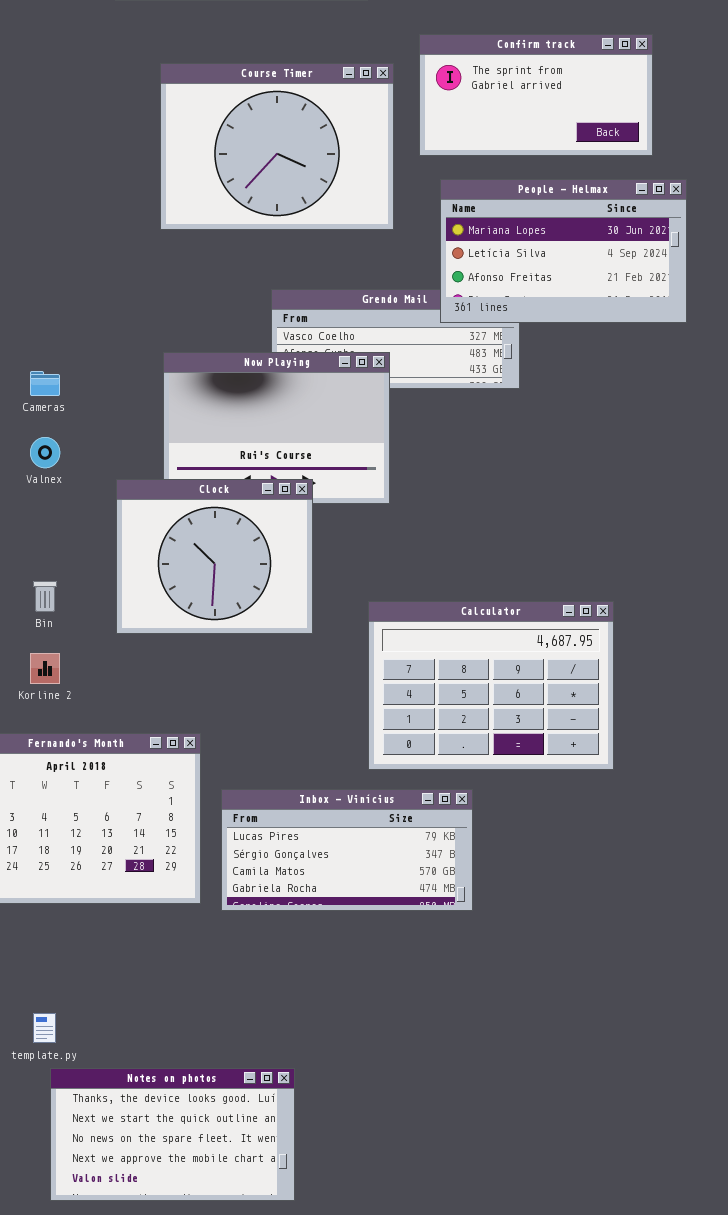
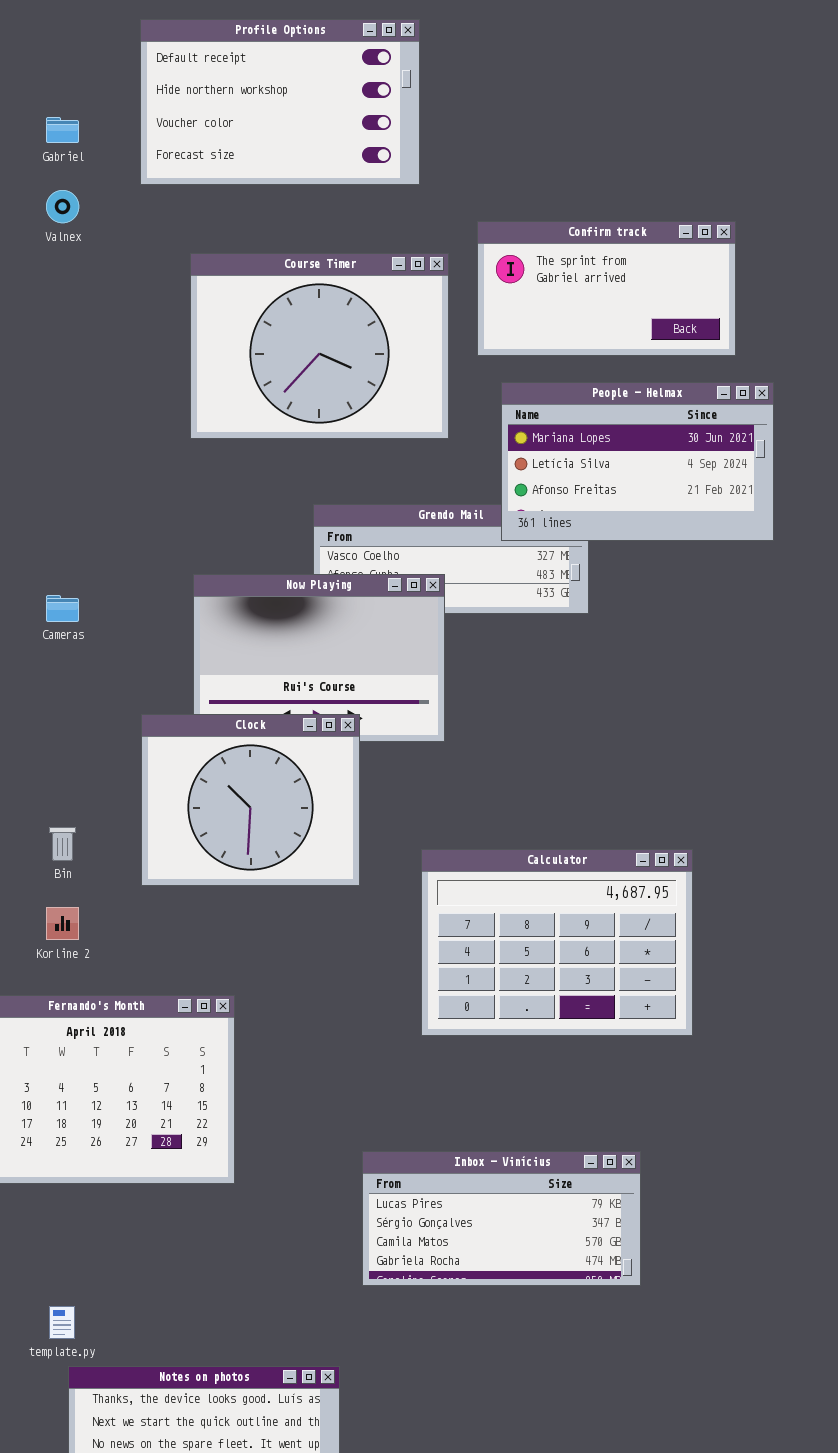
Valnex: [30,437,60,468] -> [46,190,79,223], moved
Inbox - Vinícius: [221,789,473,911] -> [362,1151,641,1286], moved

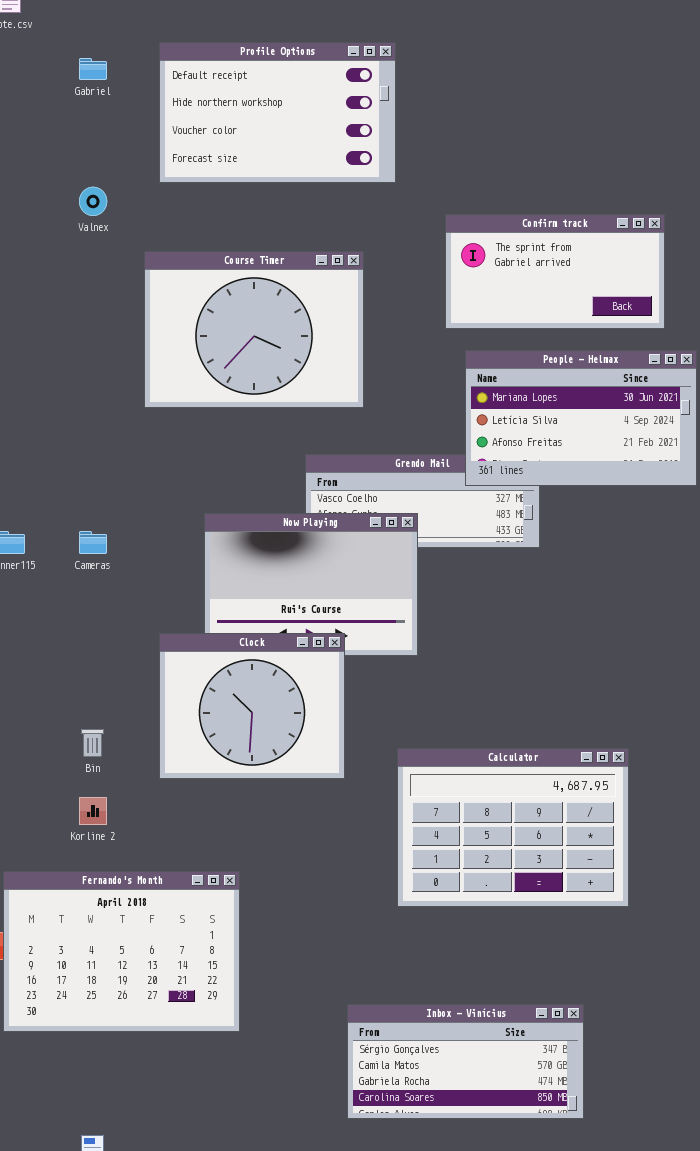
Gabriel: [46,117,79,143] -> [79,58,107,80], moved
Course Timer: [190,253,449,439] -> [144,251,364,408], moved
Inbox - Vinícius: [362,1151,641,1286] -> [347,1004,584,1119], scrolled down 1 row

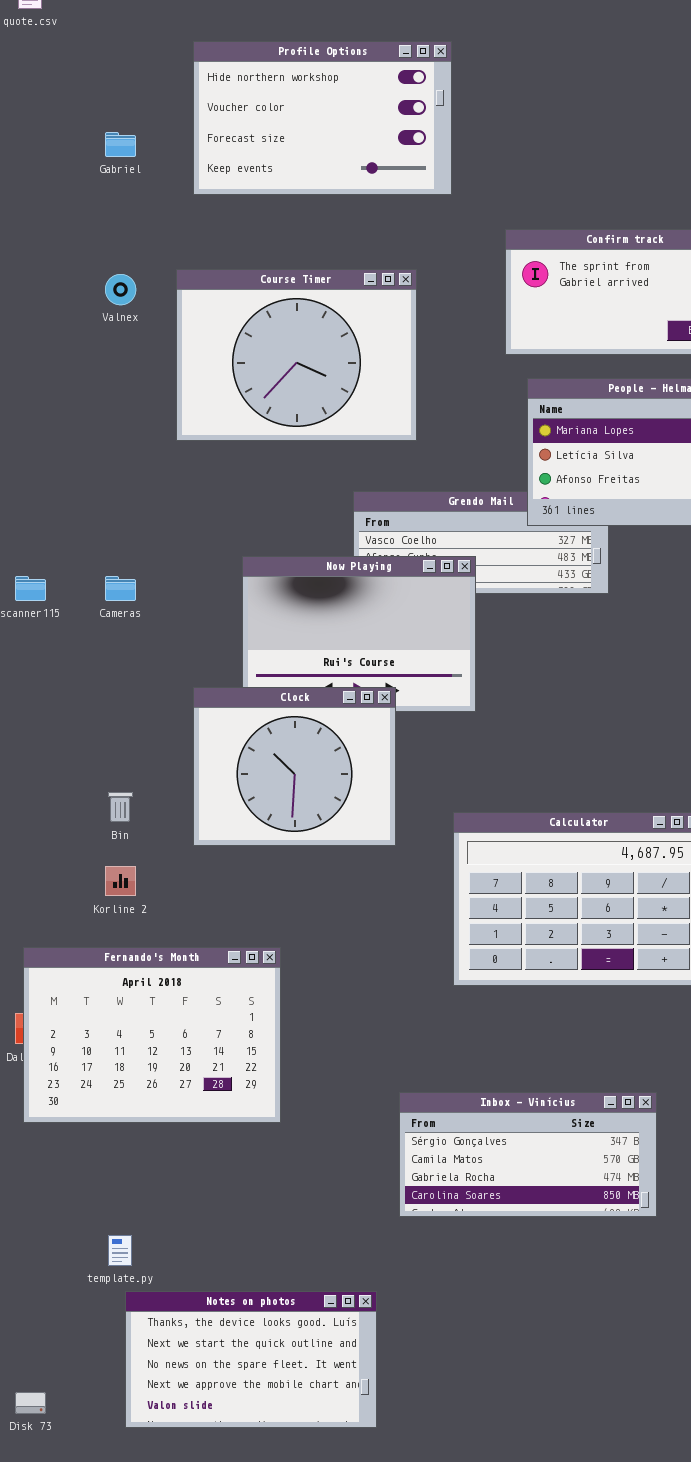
Profile Options: [159,42,396,183] -> [193,41,452,195], scrolled down 1 row
Gabriel: [79,58,107,80] -> [105,132,136,157], moved
Valnex: [79,187,107,216] -> [105,274,136,305], moved

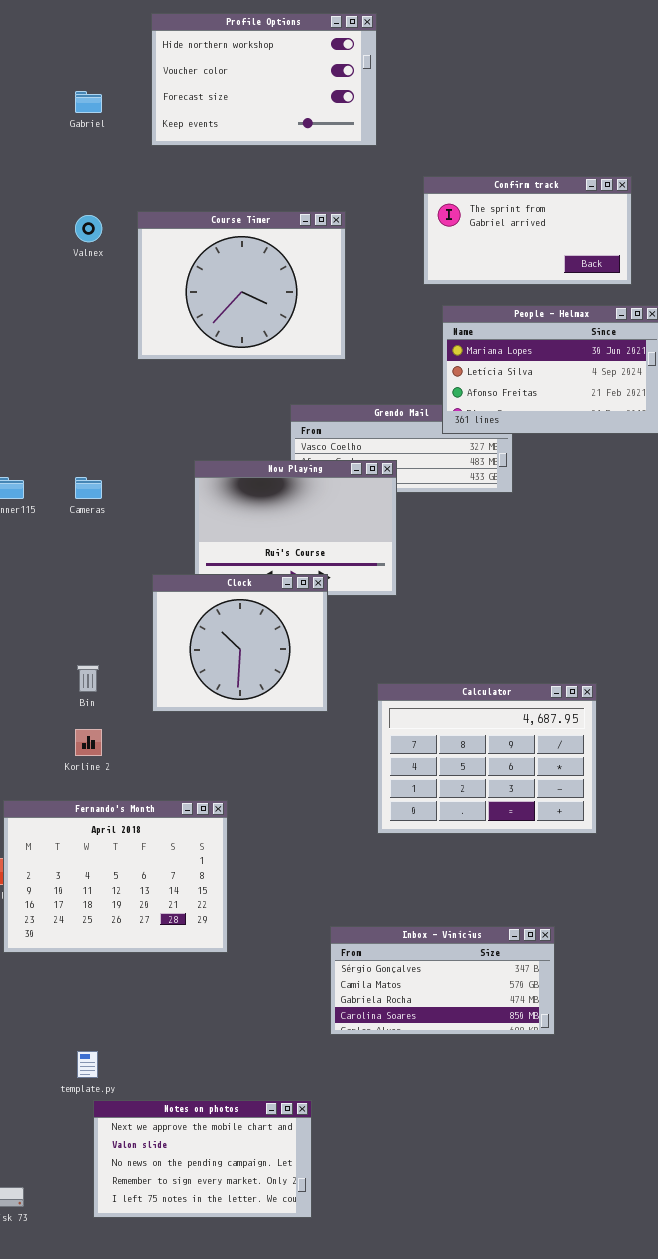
Notes on photos: [125,1291,377,1428] -> [93,1100,312,1218], scrolled down 3 rows

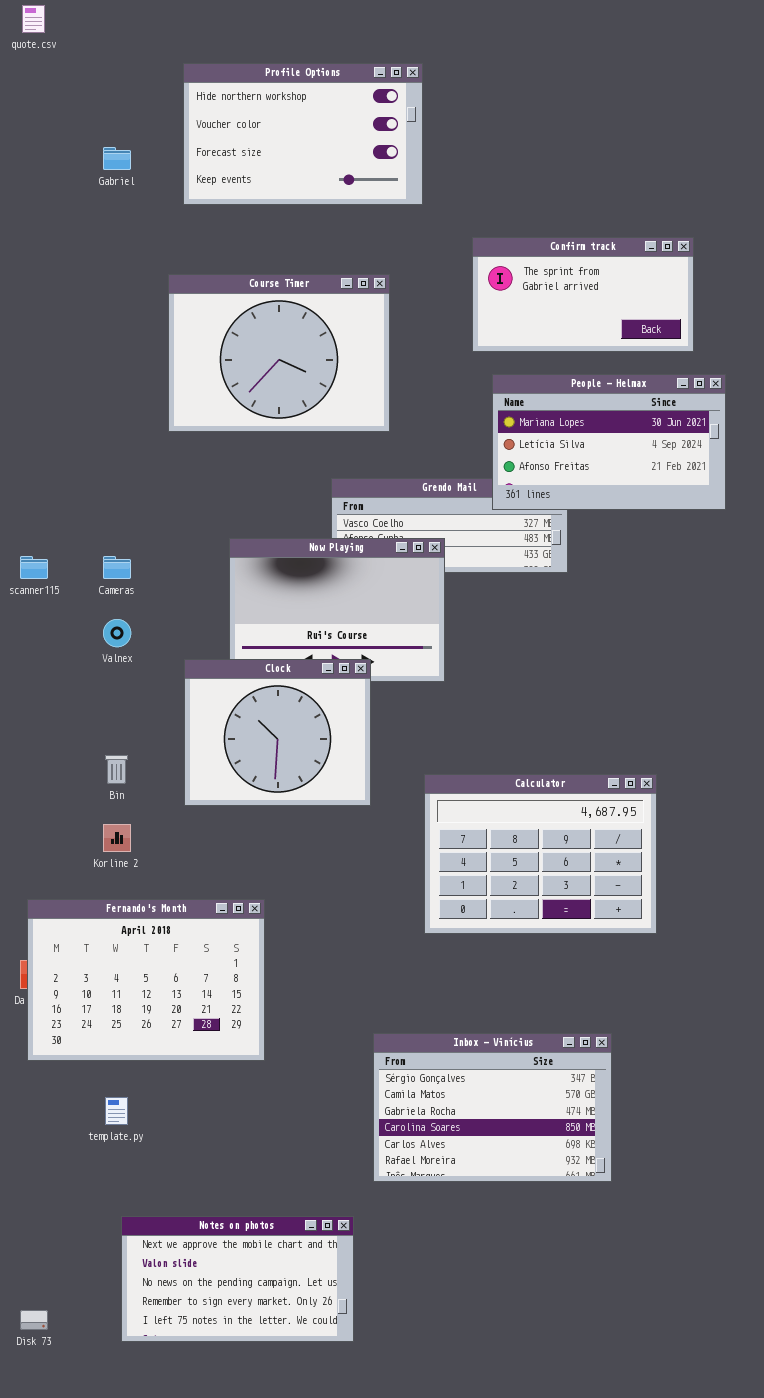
Valnex: [75,215,102,242] -> [103,619,131,647], moved
Inbox - Vinícius: [330,926,555,1035] -> [373,1033,612,1182], resized
template.py: [77,1051,98,1078] -> [105,1097,128,1125], moved

